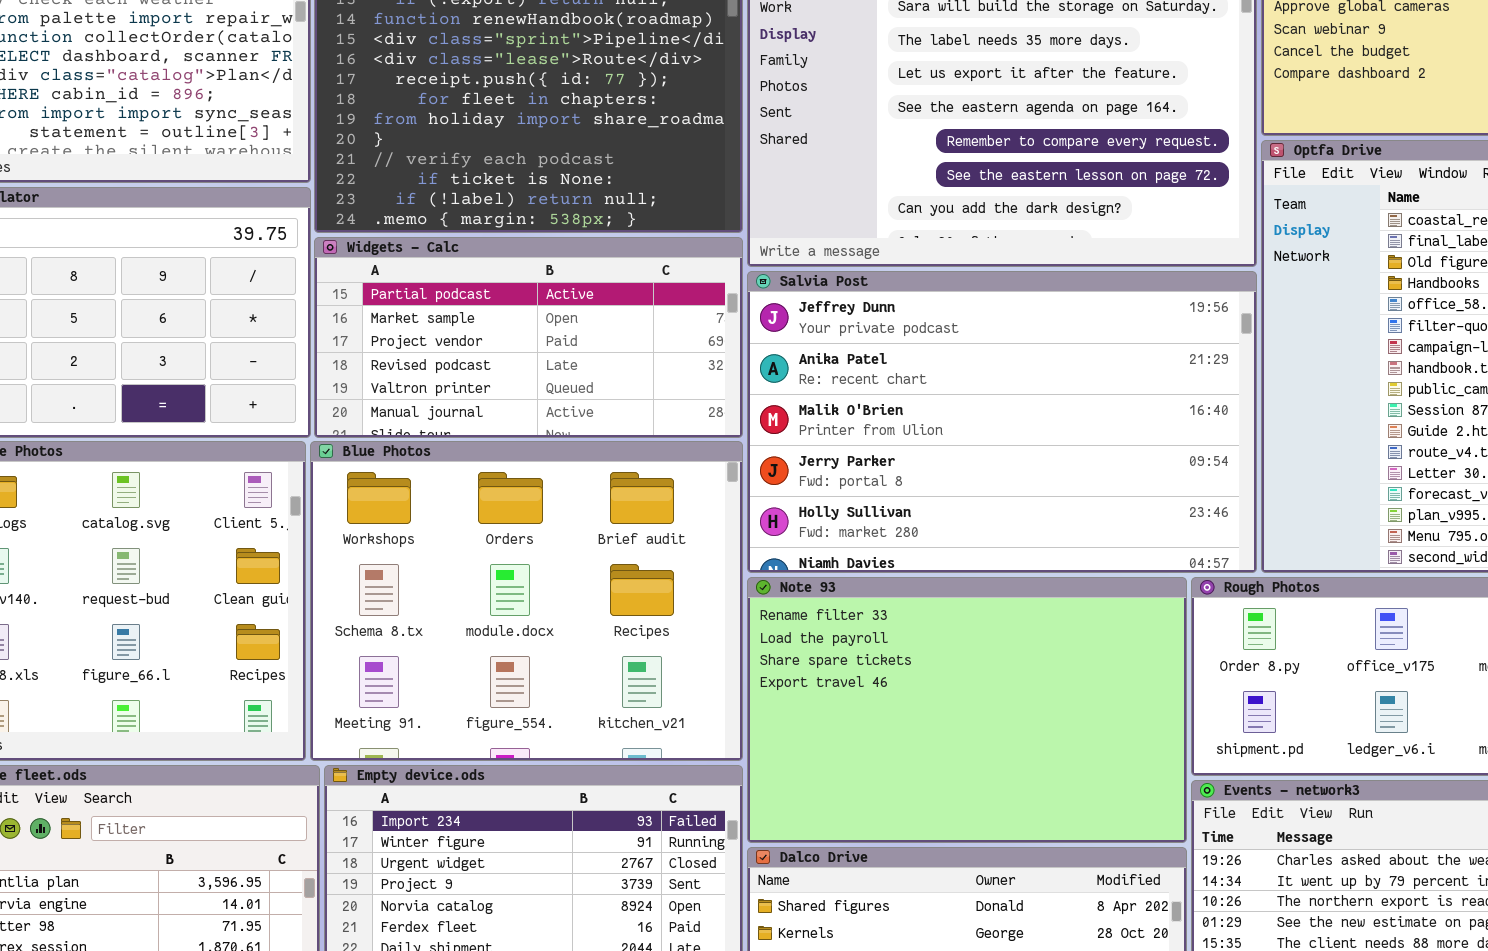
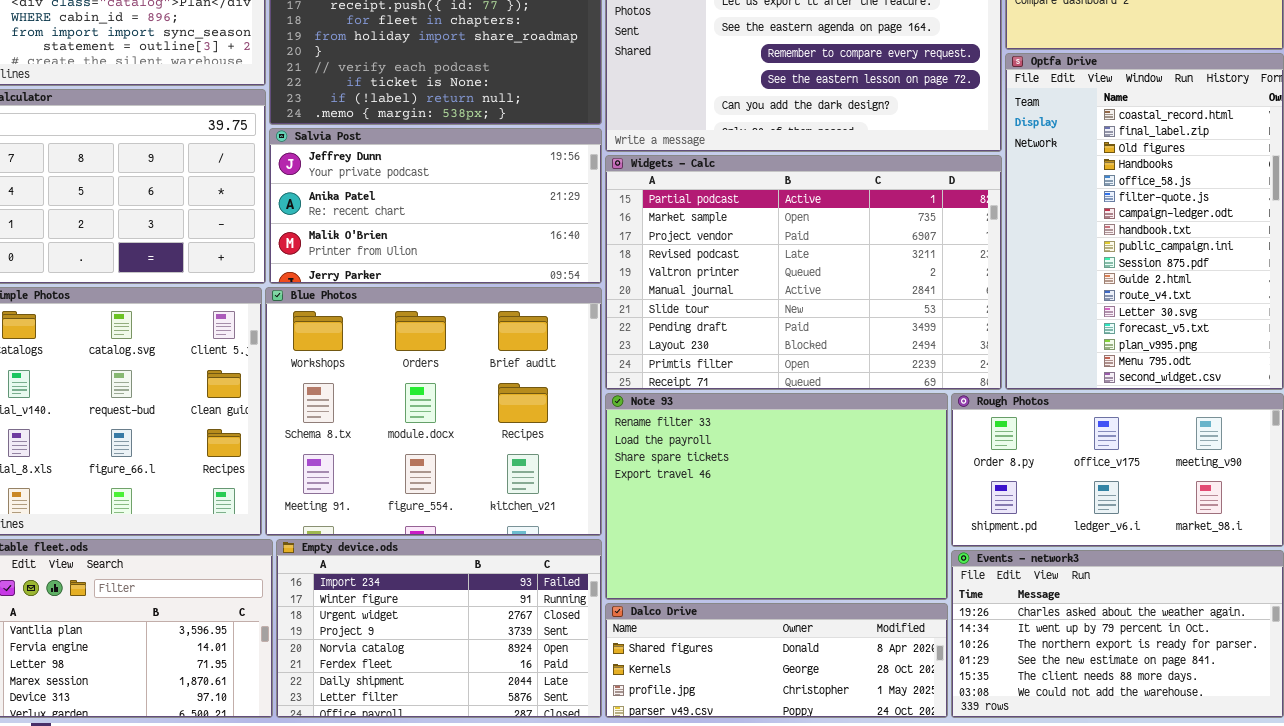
Widgets - Calc: [314,237,743,438] -> [605,155,1002,390], moved, resized
Salvia Post: [747,271,1257,573] -> [269,128,602,284], moved, resized

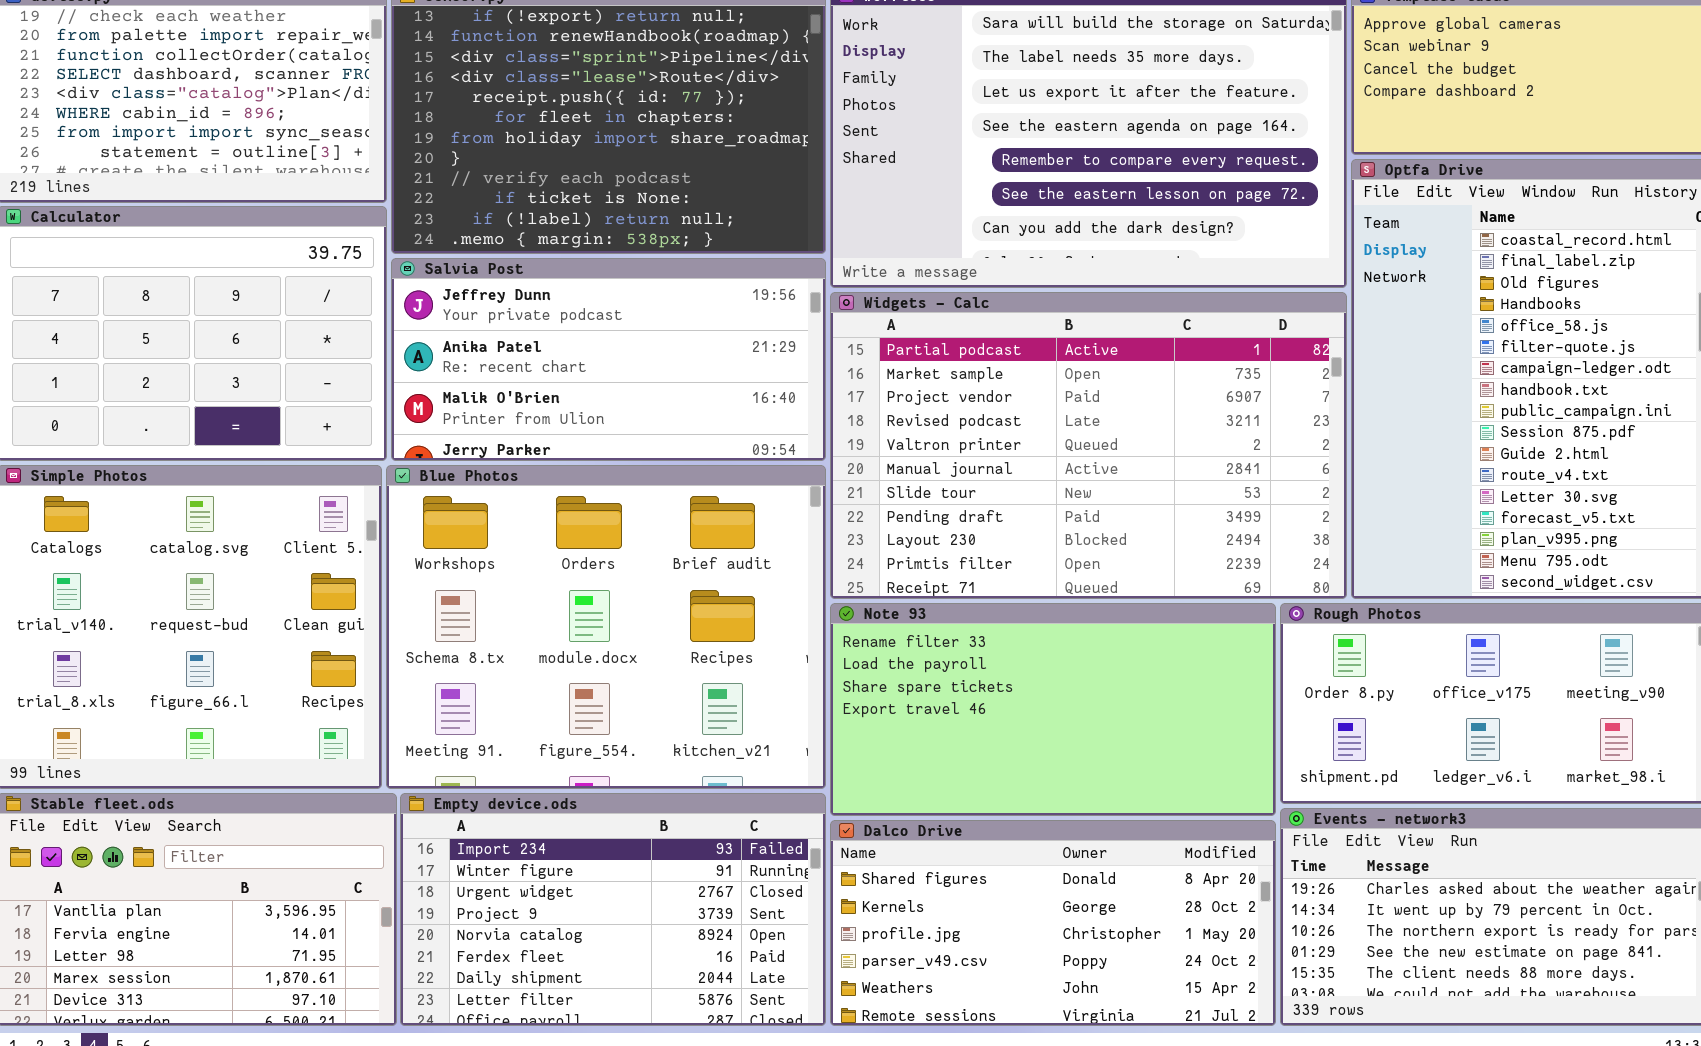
Note 93: [605,393,948,600] -> [830,603,1276,816], resized
Dalco Drive: [605,603,948,718] -> [830,820,1276,1026], resized

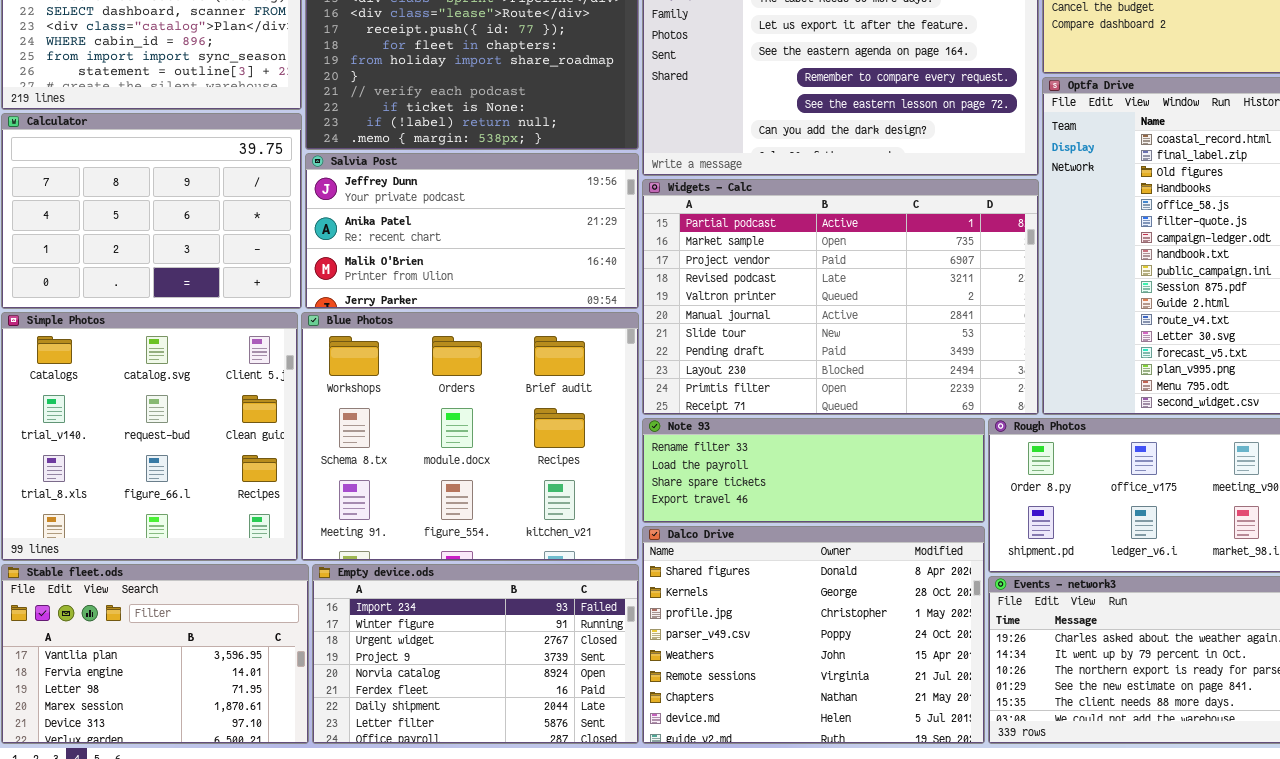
Note 93: [830,603,1276,816] -> [642,418,985,523], resized
Dalco Drive: [830,820,1276,1026] -> [642,526,985,744], resized

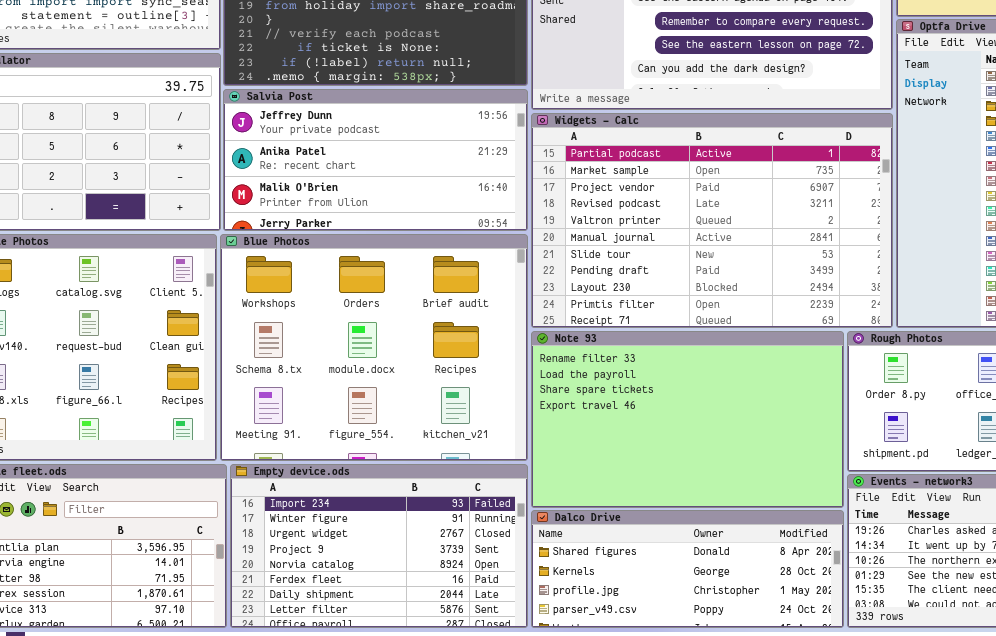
Note 93: [642,418,985,523] -> [531,331,844,508], resized
Dalco Drive: [642,526,985,744] -> [531,510,844,628], resized

